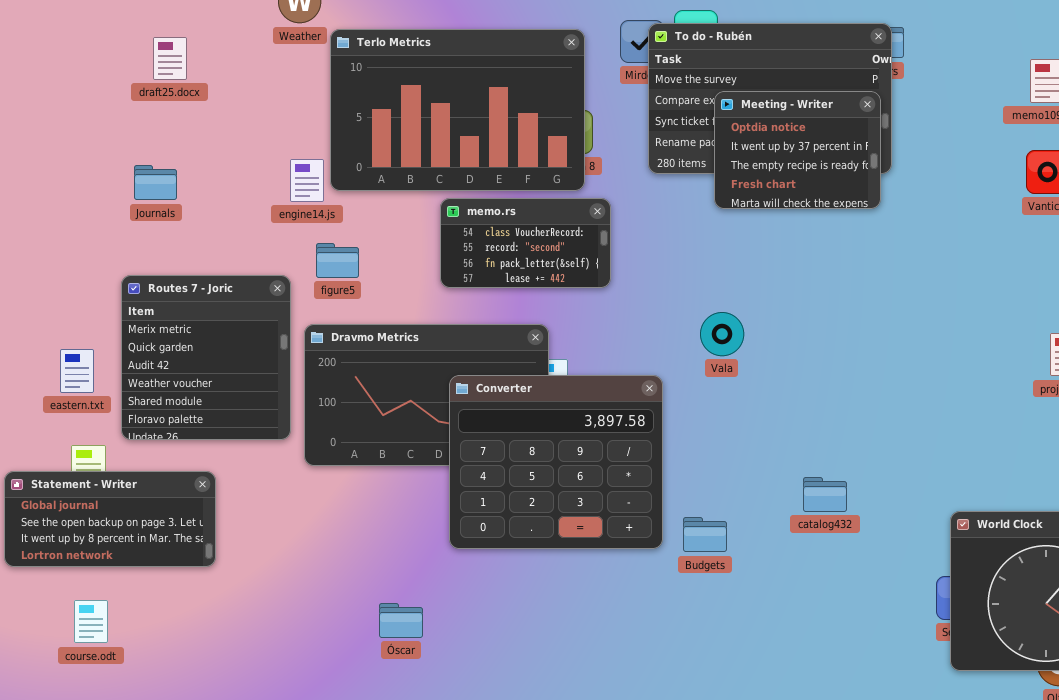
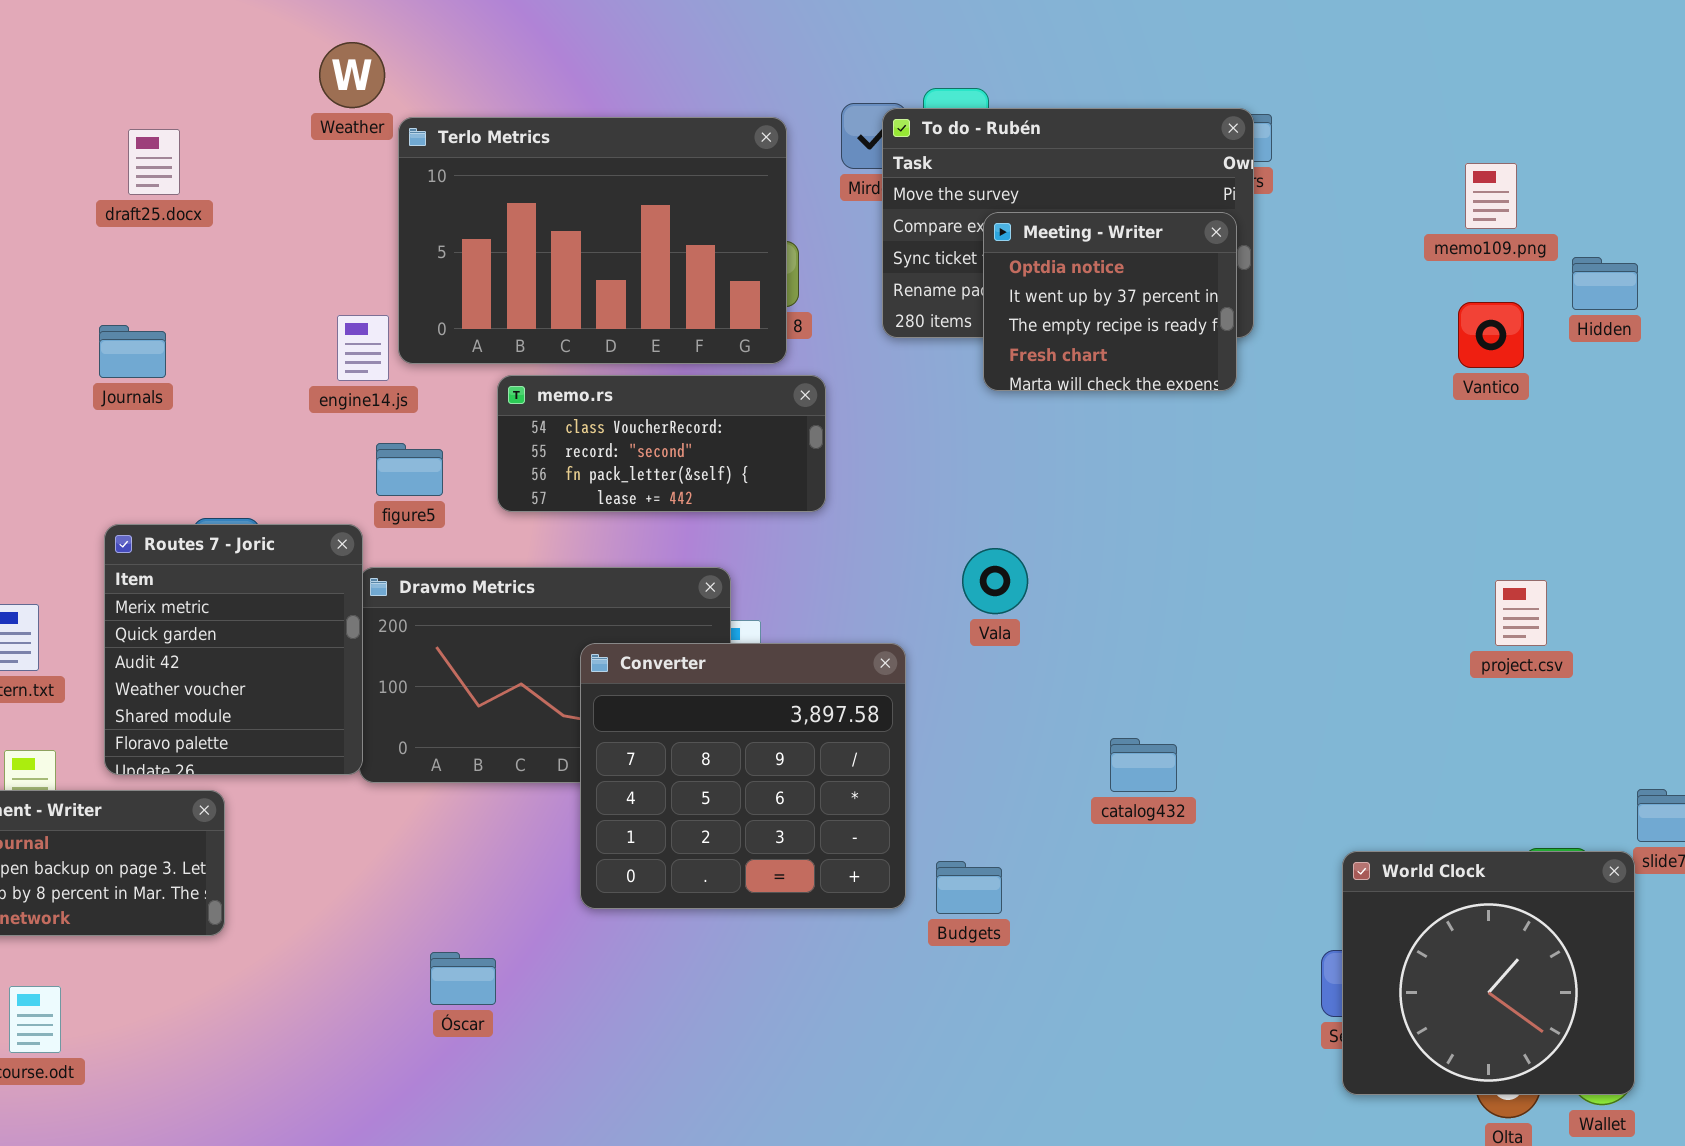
memo.rs: [440,198,611,288] -> [497,375,826,512], resized
Routes 7 - Joric: [121,275,291,440] -> [104,524,363,775], moved
catalog432: [803,477,847,512] -> [1110,738,1177,792], moved
Óscar: [379,603,423,638] -> [430,952,496,1005], moved

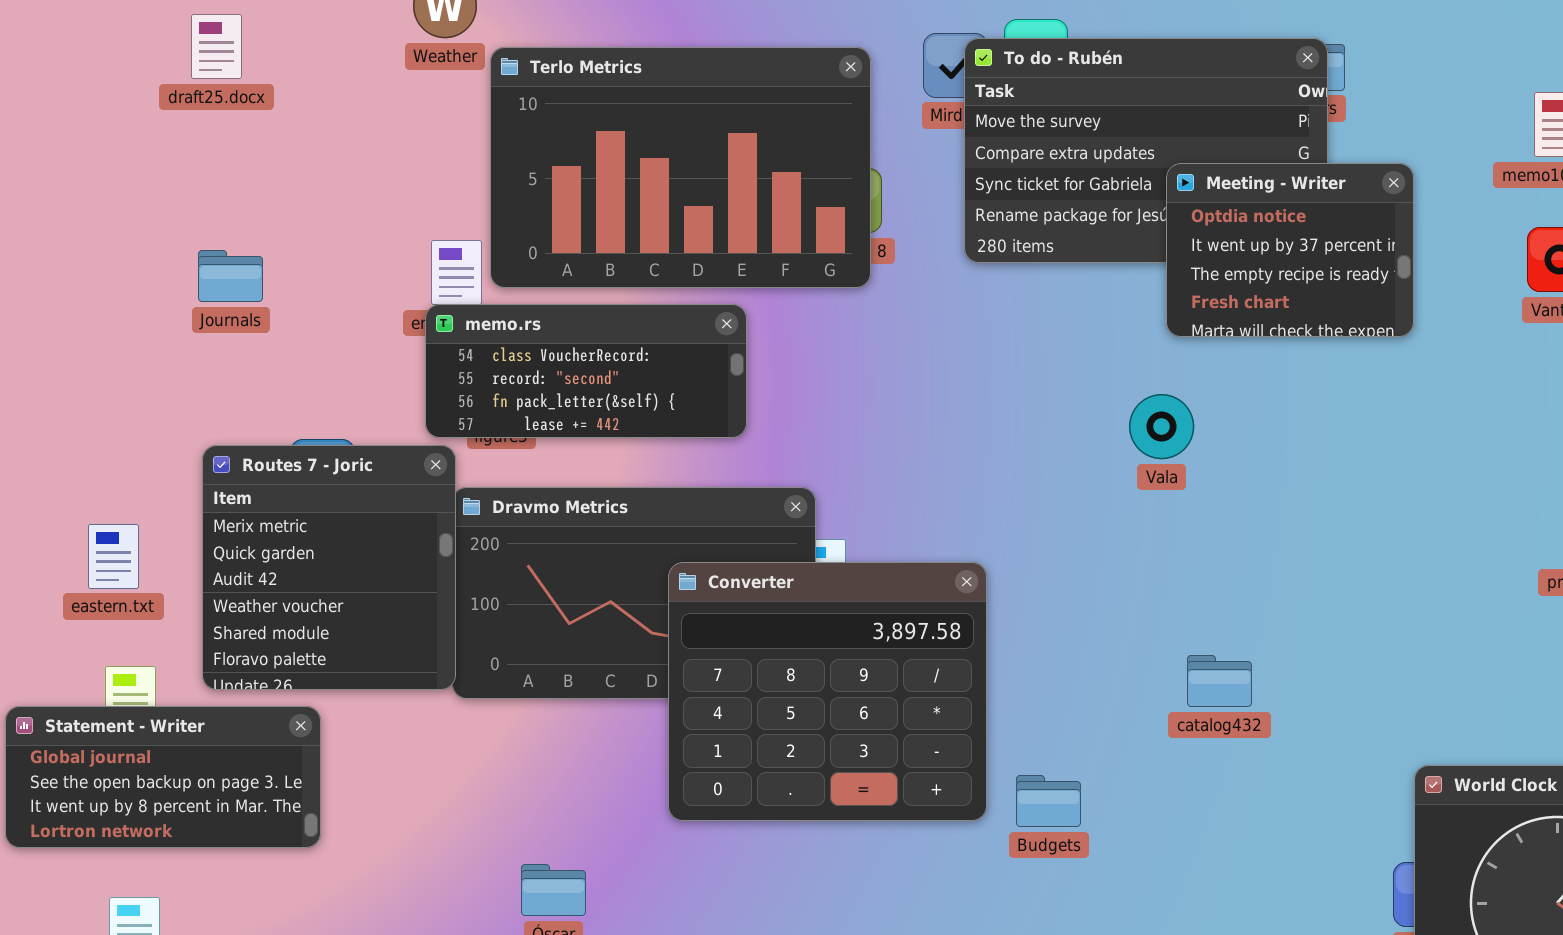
draft25.docx: [128,129,180,195] -> [191,14,242,79], moved
Meeting - Writer: [983,212,1237,391] -> [1166,163,1414,337], moved
memo.rs: [497,375,826,512] -> [425,304,747,438], moved
Vala: [962,548,1028,614] -> [1129,394,1194,459], moved

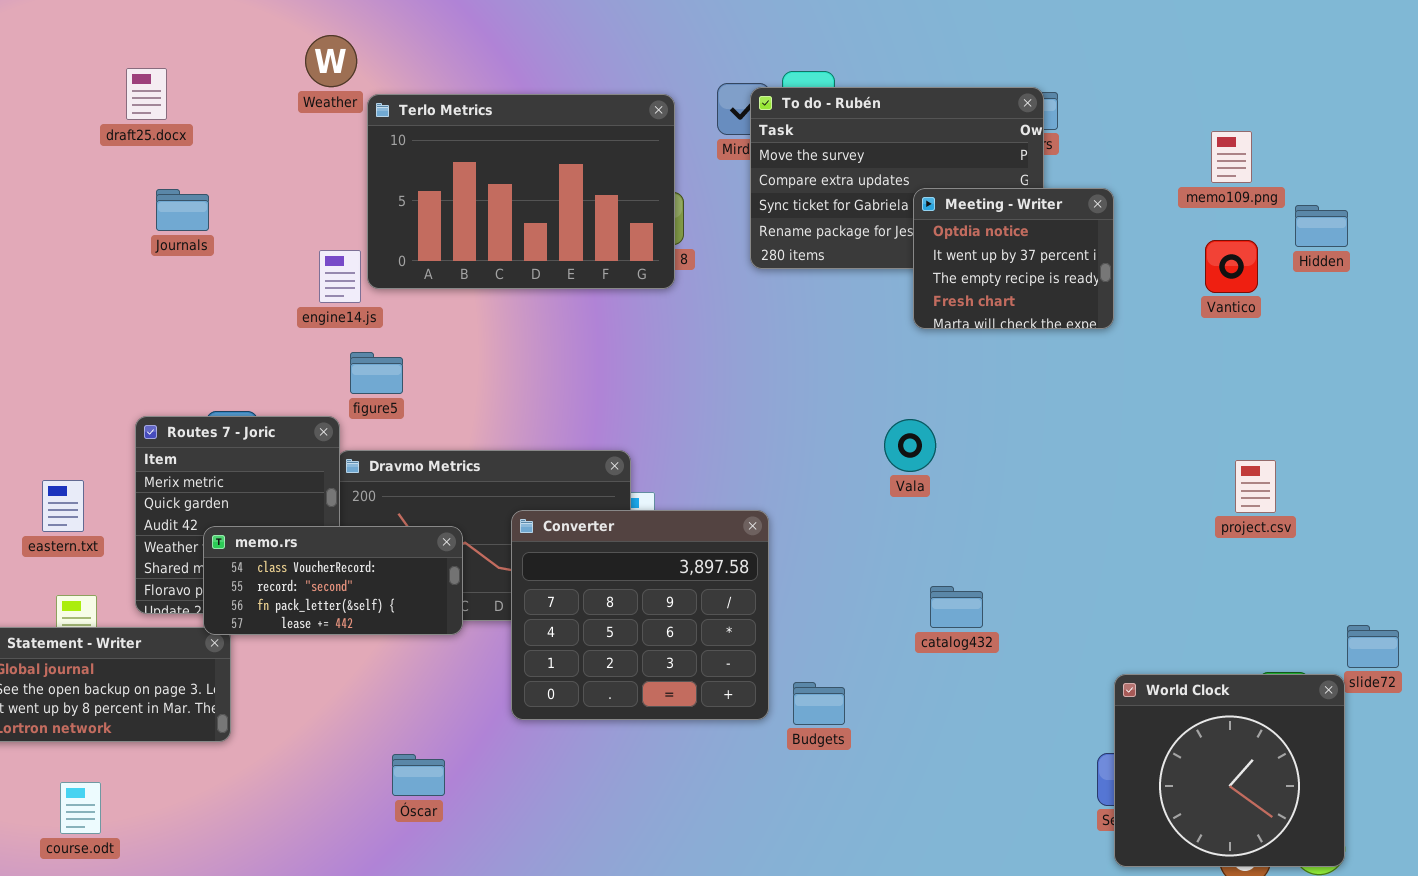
Journals: [198,250,263,302] -> [156,189,209,231], moved
memo.rs: [425,304,747,438] -> [203,526,463,635], moved
Vala: [1129,394,1194,459] -> [884,419,936,472], moved

